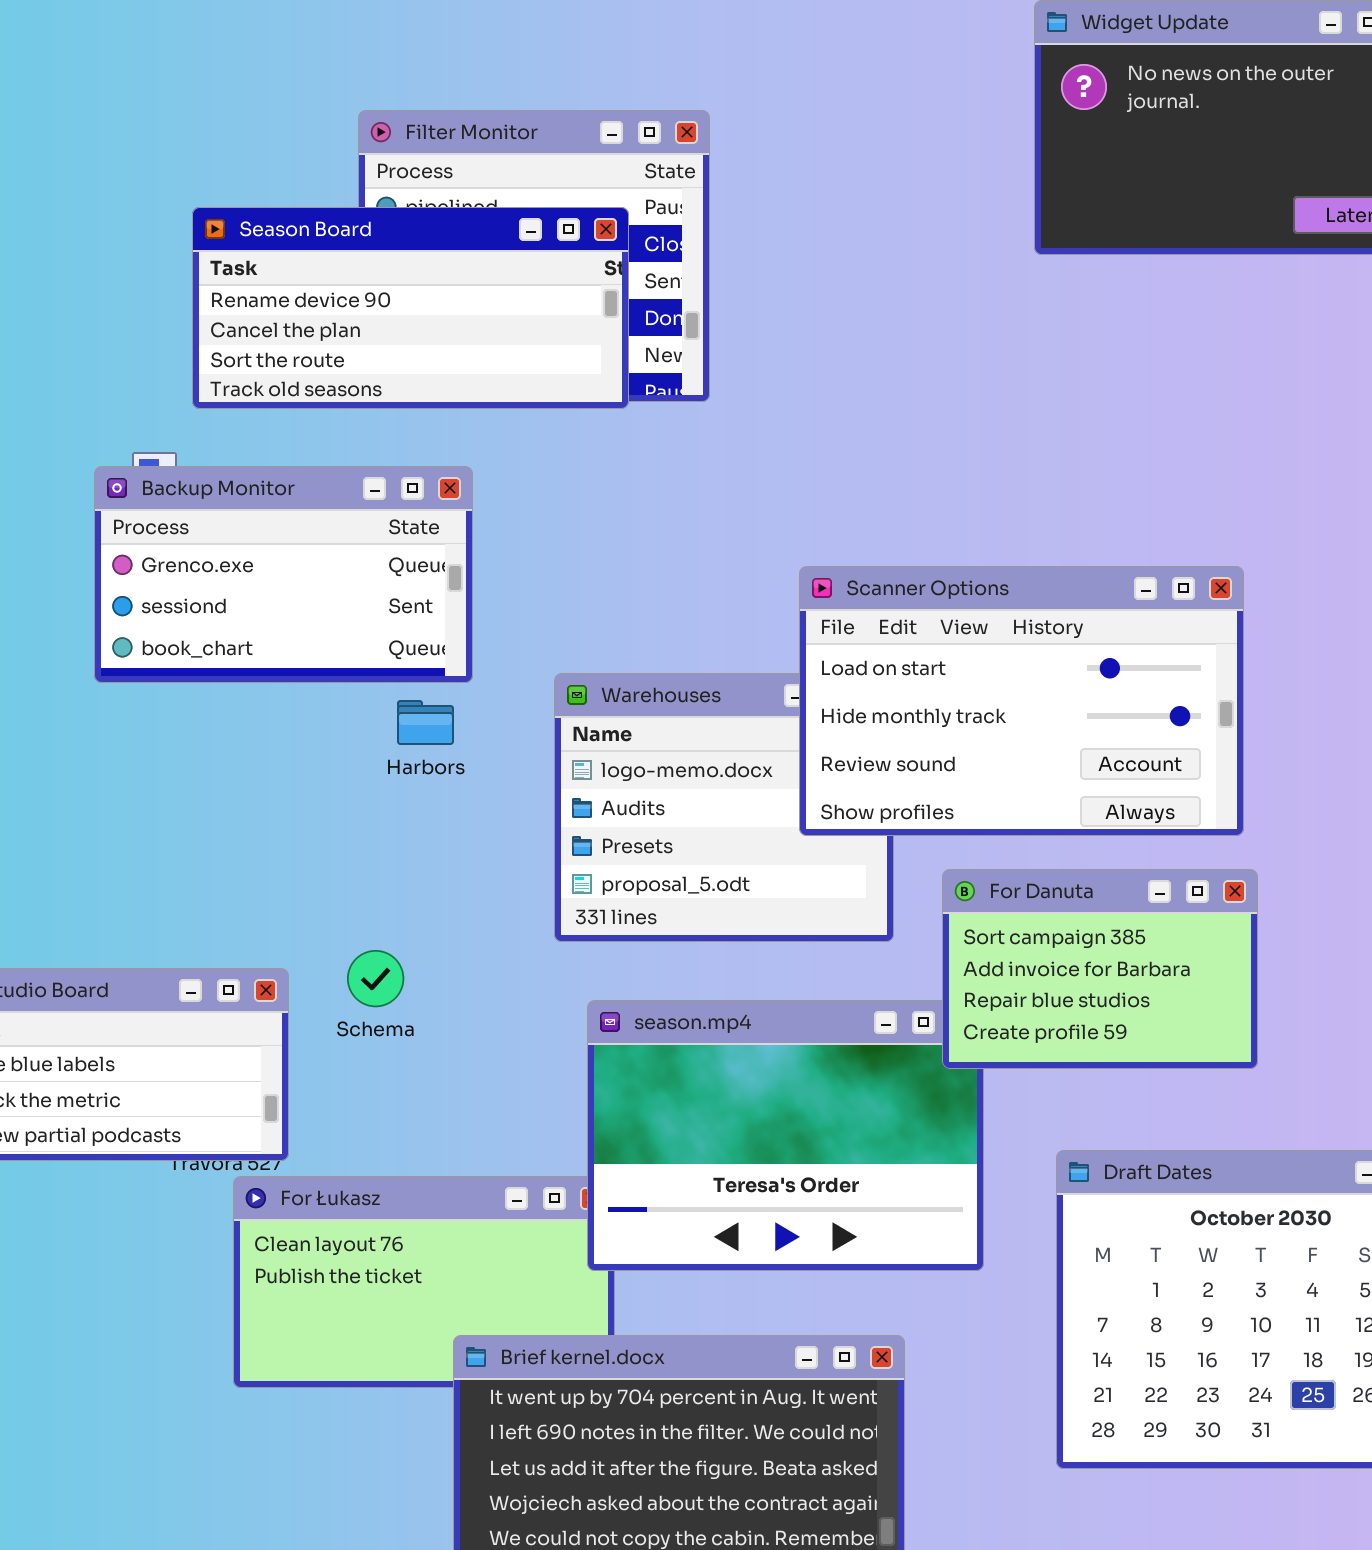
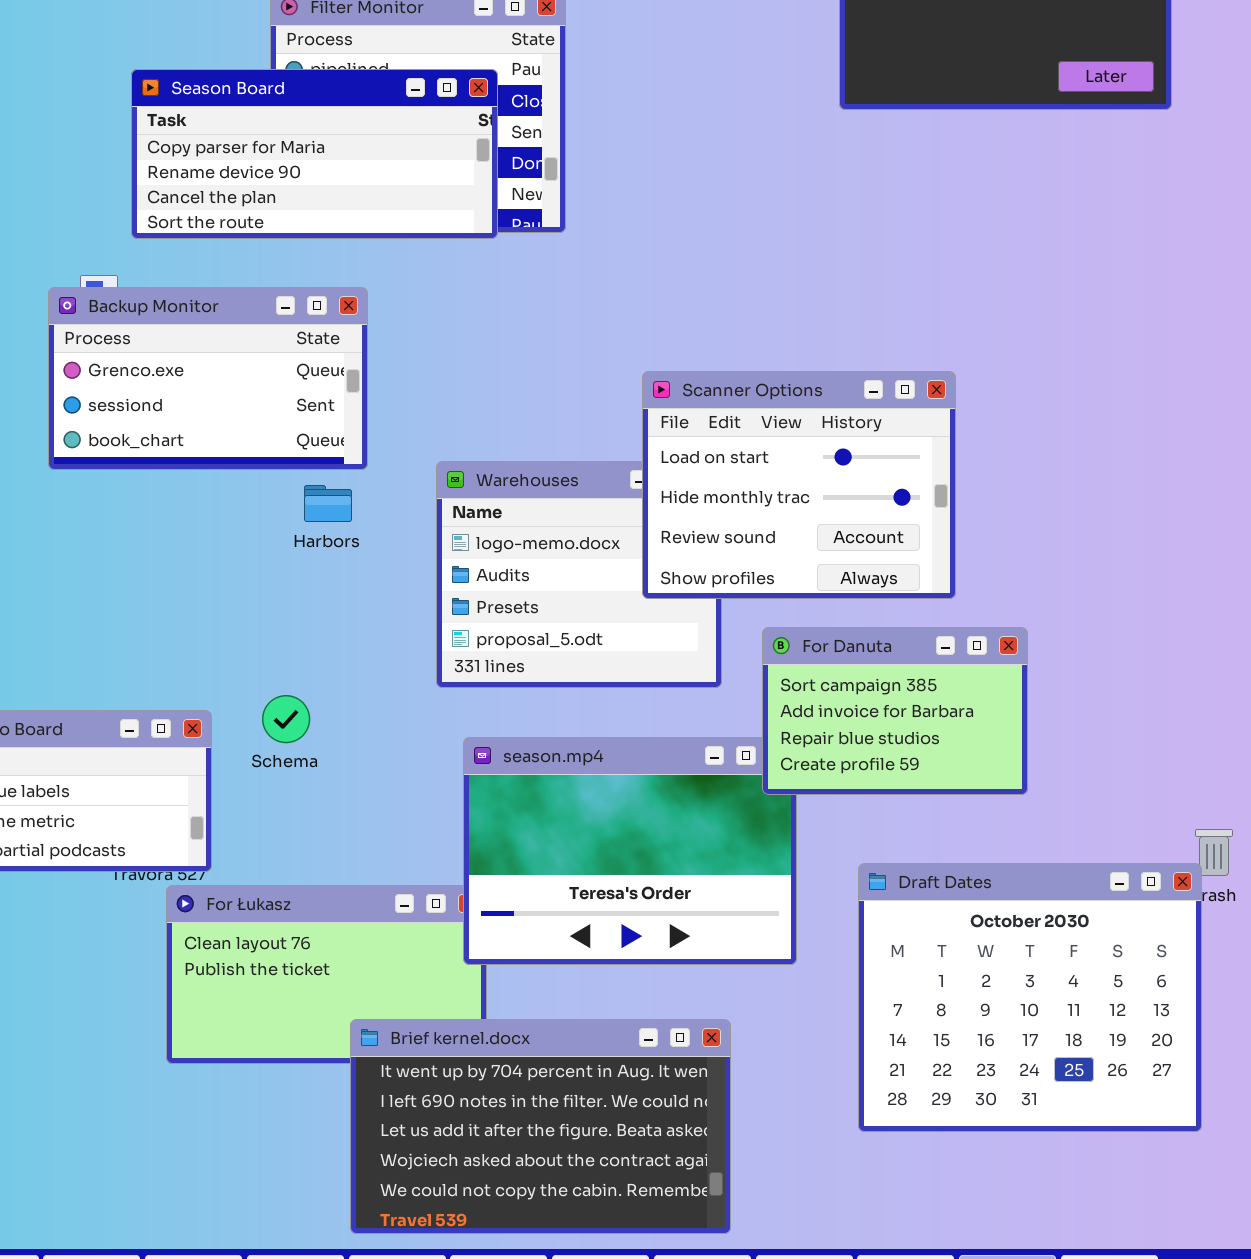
Season Board: [192,207,629,409] -> [131,69,498,239], scrolled up 1 row
Scanner Options: [799,566,1244,836] -> [642,371,956,599], resized

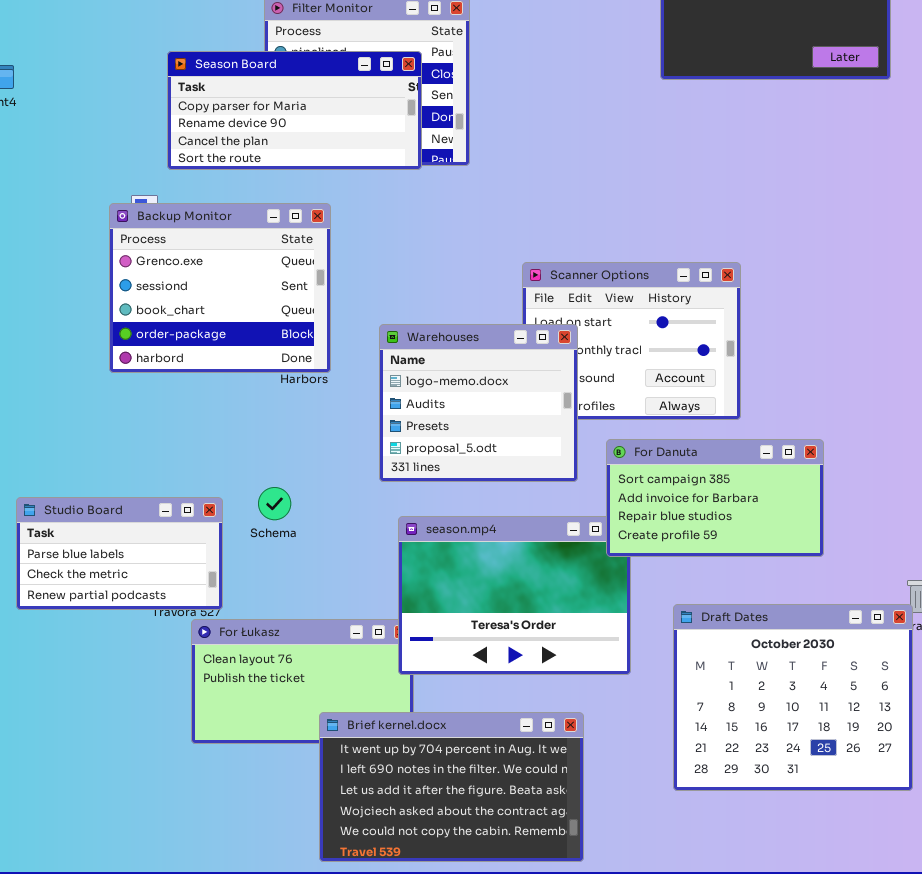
Backup Monitor: [48,287,368,470] -> [109,203,331,373], resized
Warehouses: [436,461,722,688] -> [379,324,578,482], raised
For Danuta: [762,627,1028,795] -> [606,439,824,557], resized

